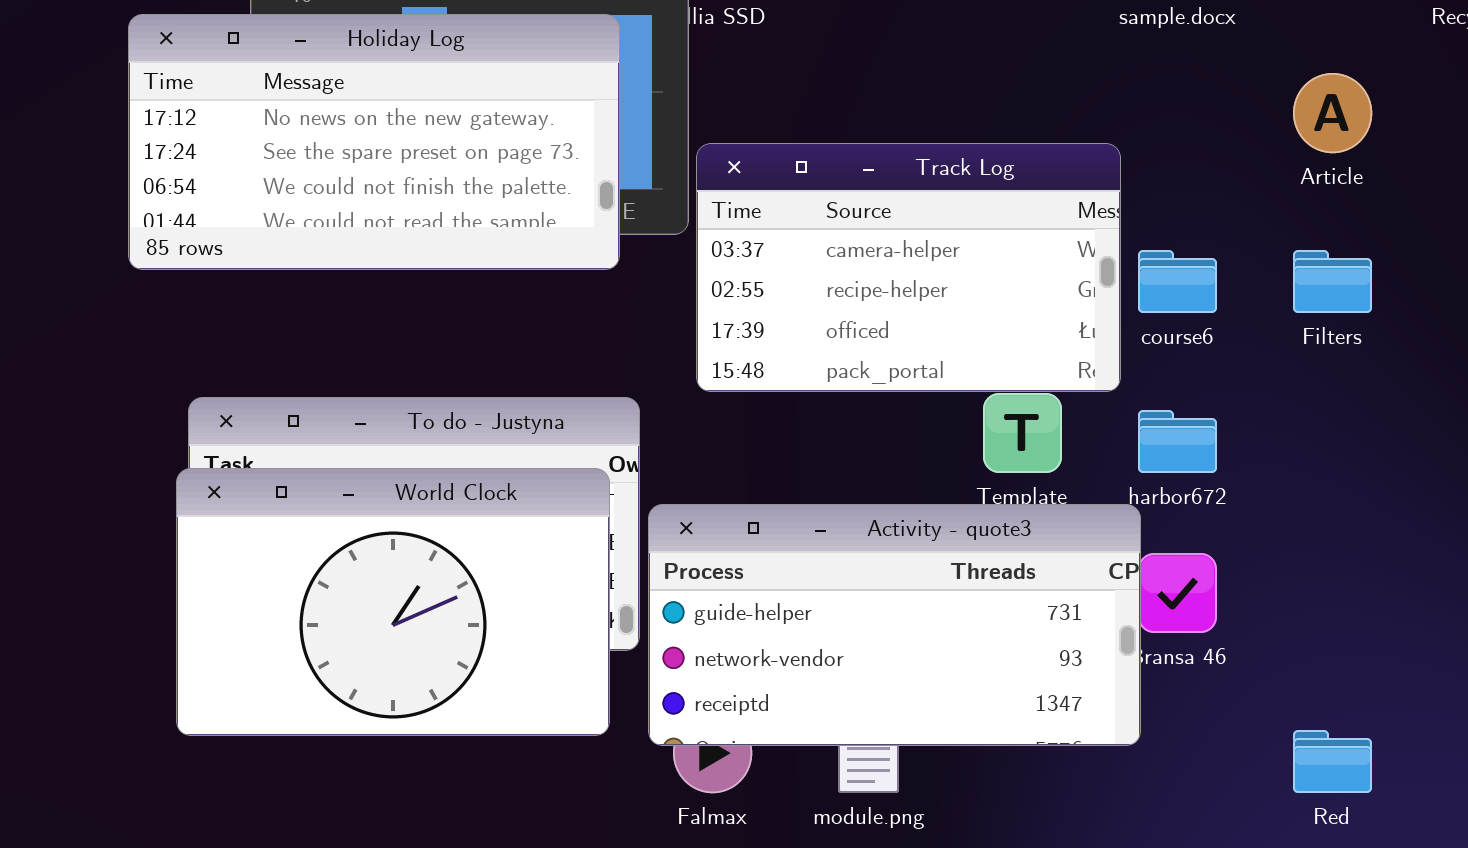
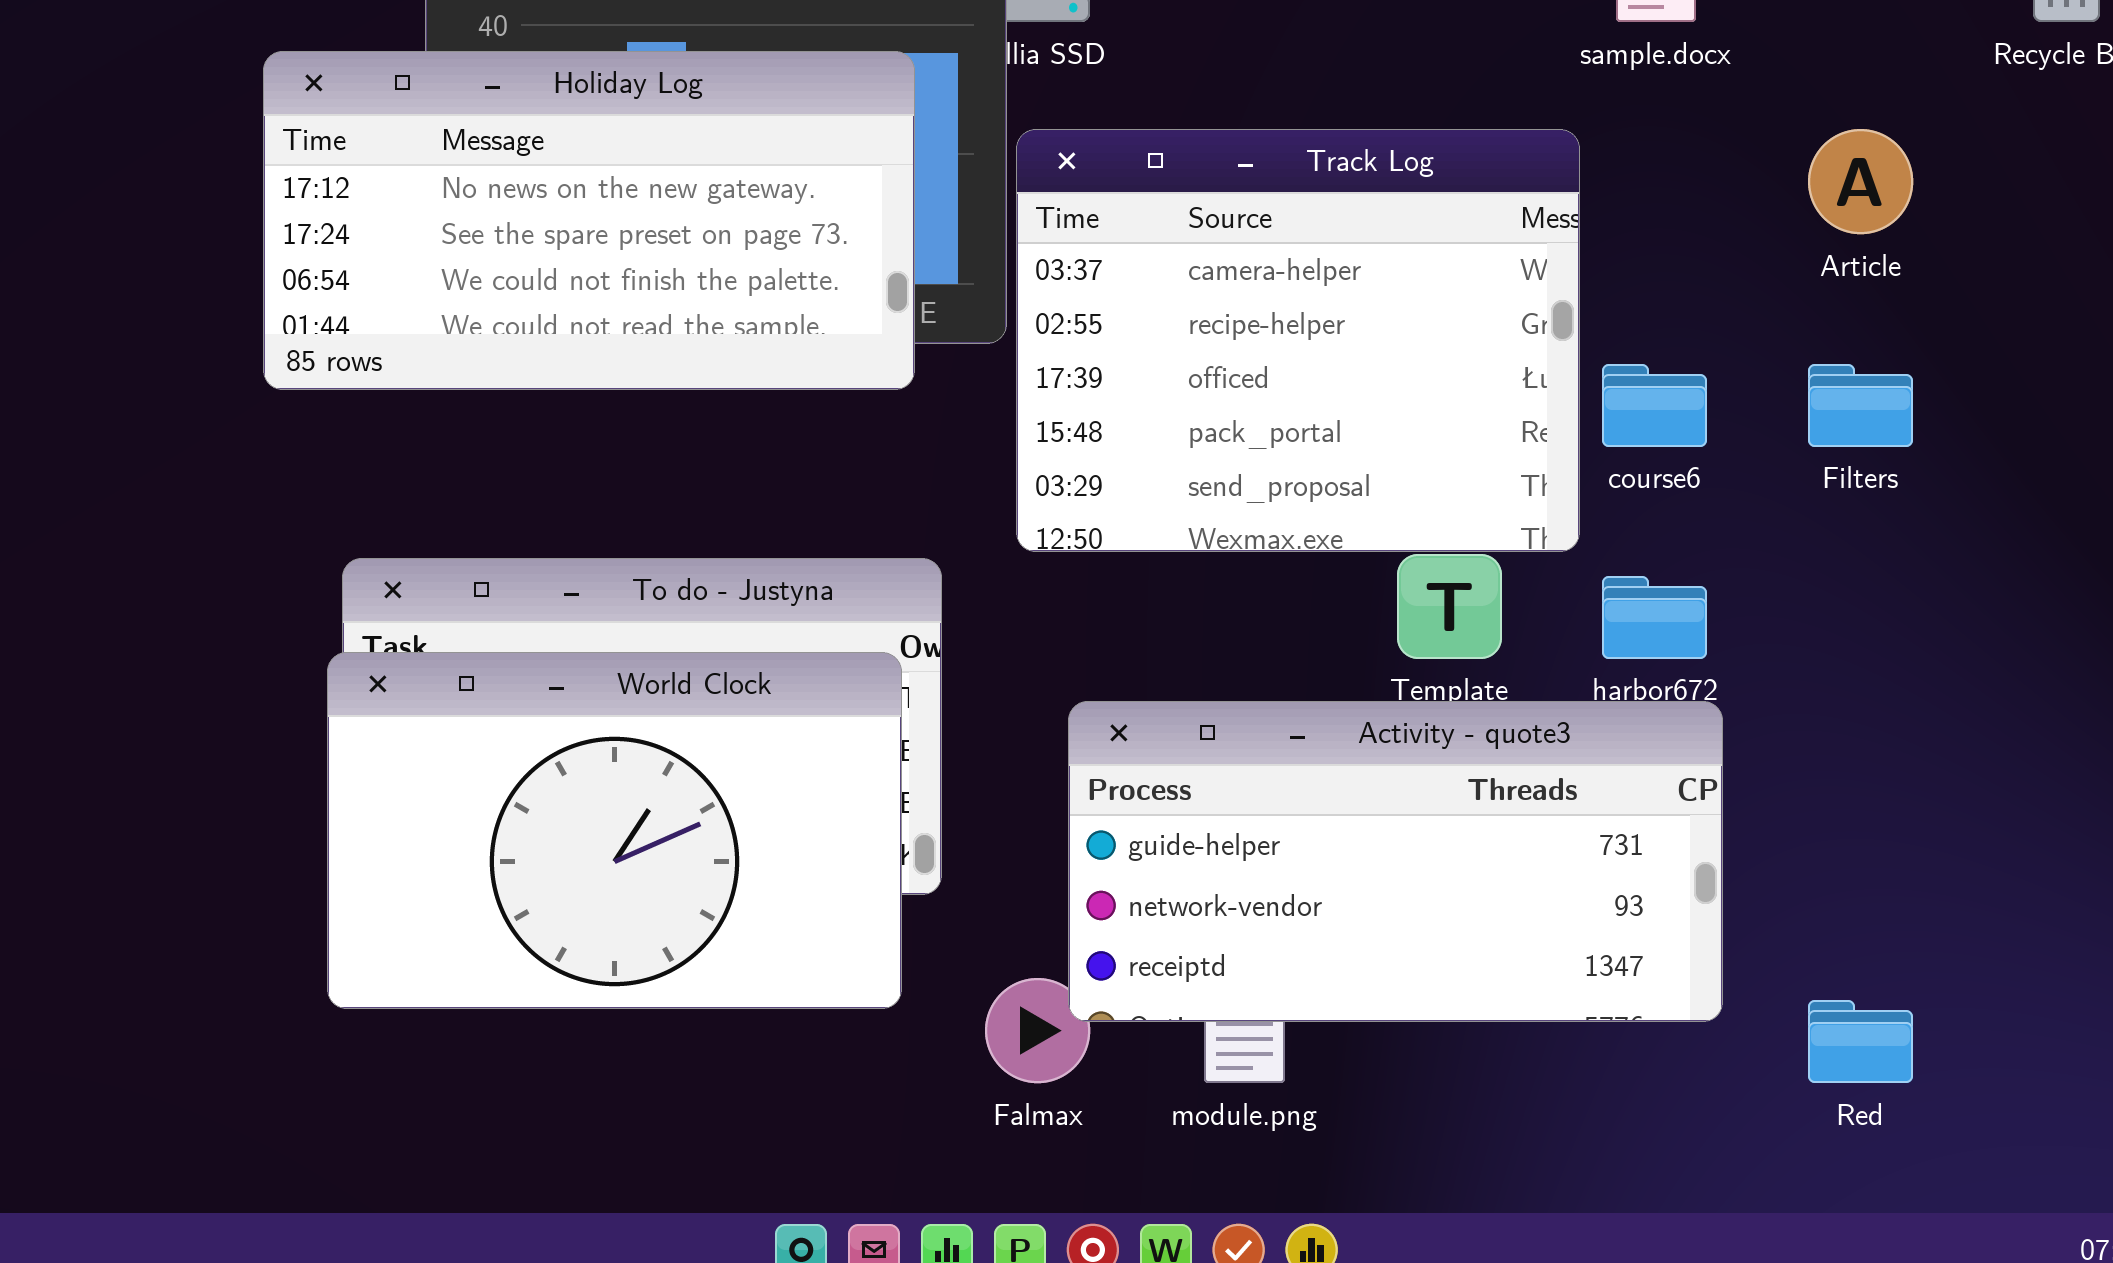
Track Log: [696,143,1121,392] -> [1016,129,1580,552], resized
Activity - quote3: [648,504,1141,746] -> [1068,701,1723,1022], moved

